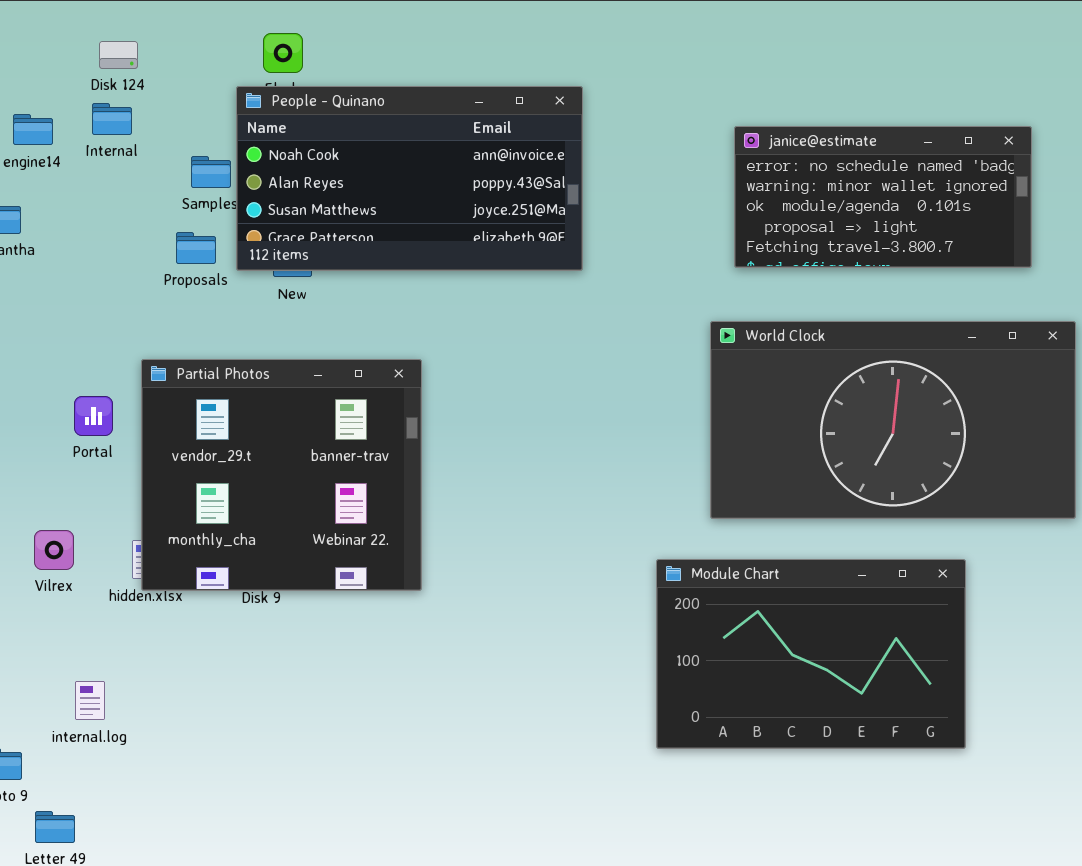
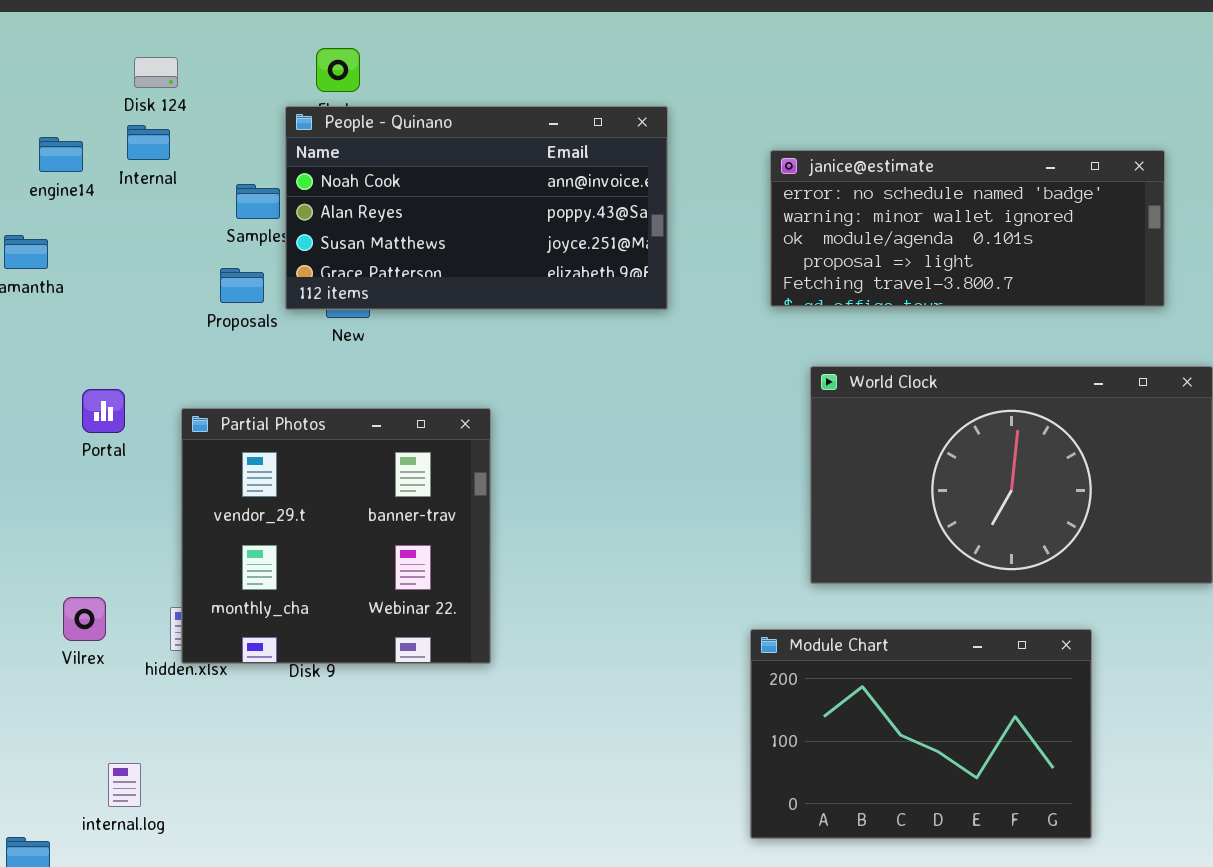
janice@estimate: [734,126,1032,268] -> [770,150,1165,307], resized
Portal: [74,396,113,436] -> [82,389,125,433], moved

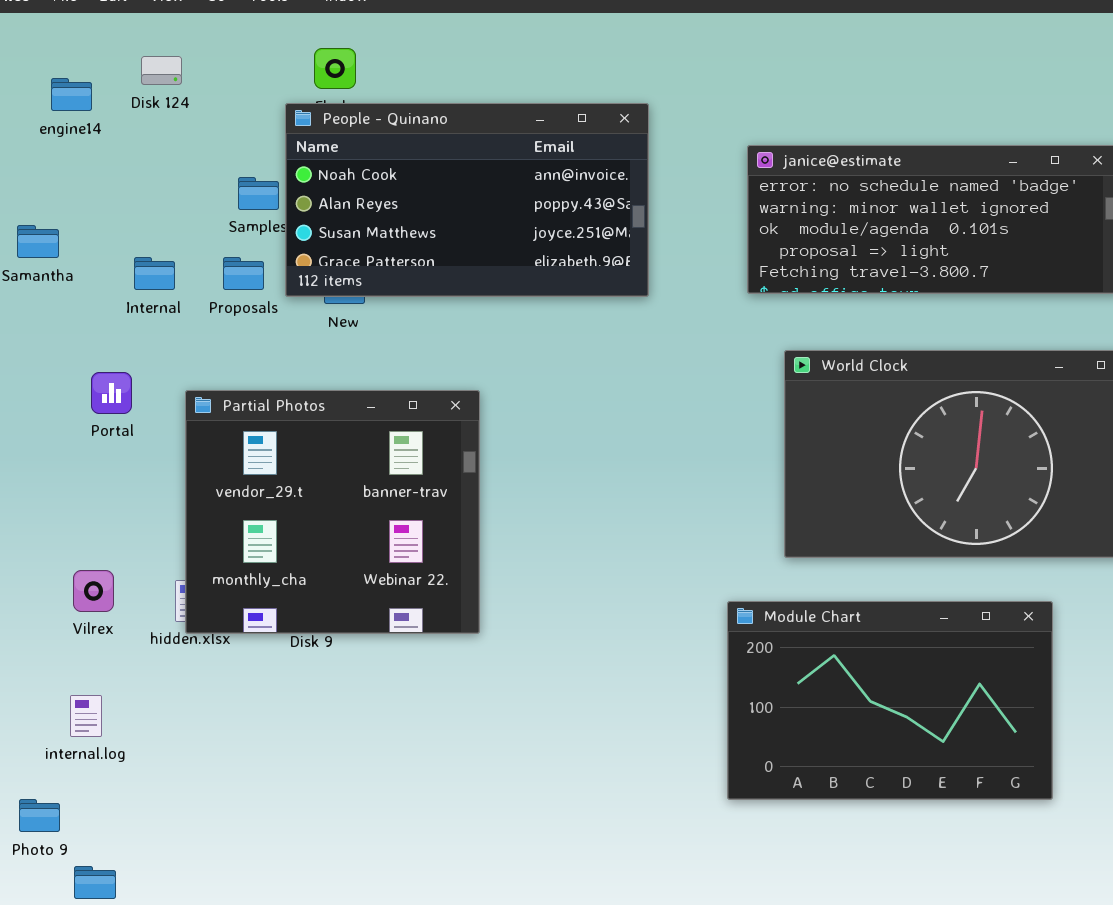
Internal: [127,125,170,160] -> [134,257,175,290], moved
engine14: [39,137,83,172] -> [51,78,92,111], moved
internal.log: [108,763,141,807] -> [70,695,102,737], moved

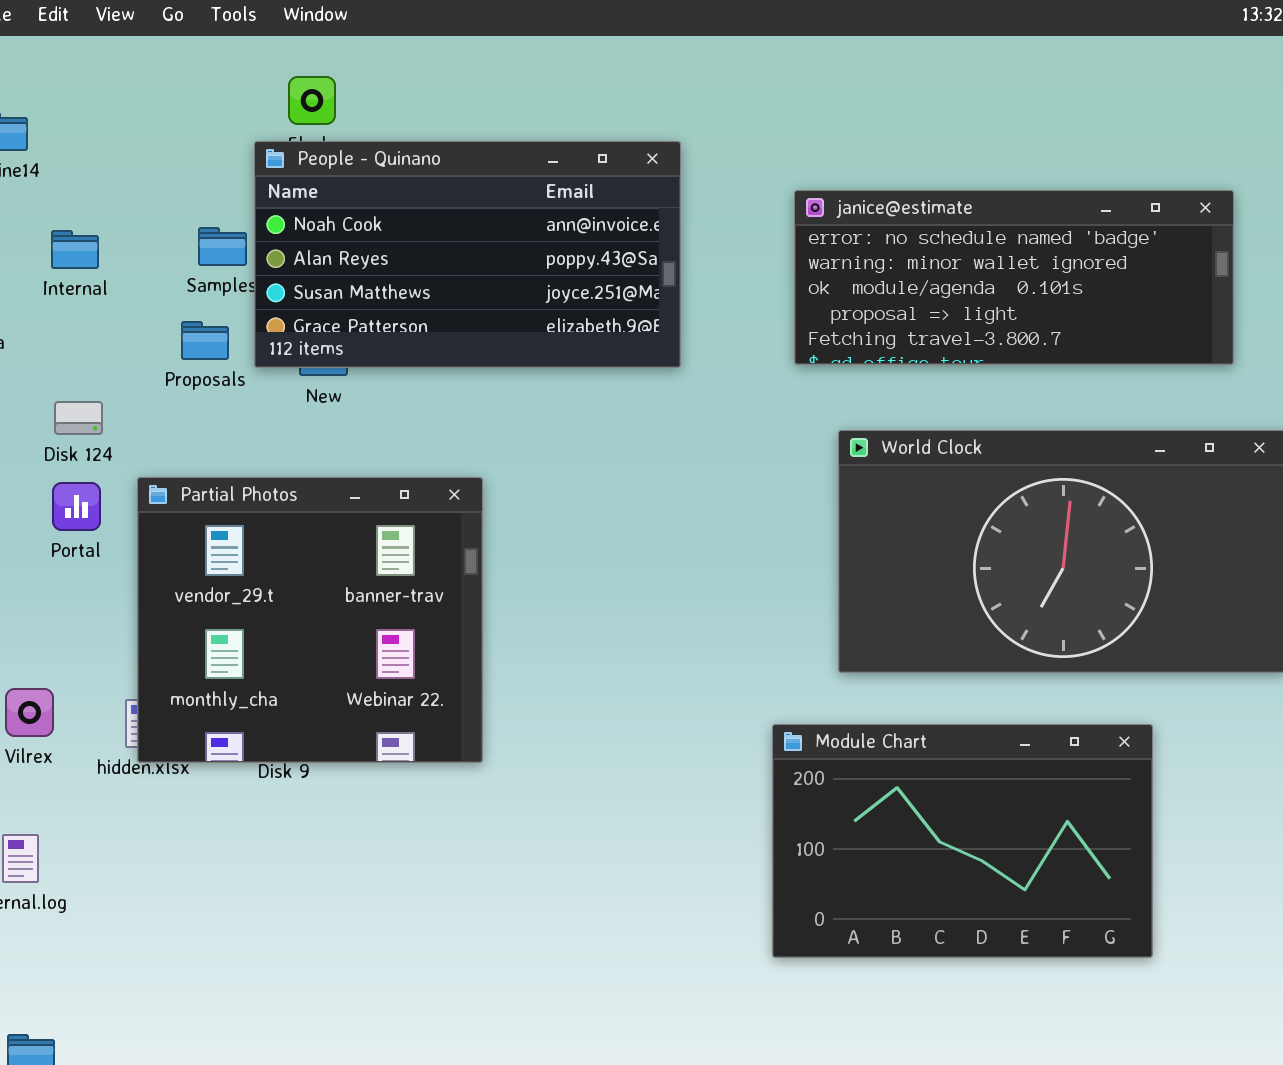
Disk 124: [141,56,182,85] -> [54,401,103,435], moved
Internal: [134,257,175,290] -> [51,230,99,269], moved
Portal: [91,372,132,414] -> [52,482,101,531], moved

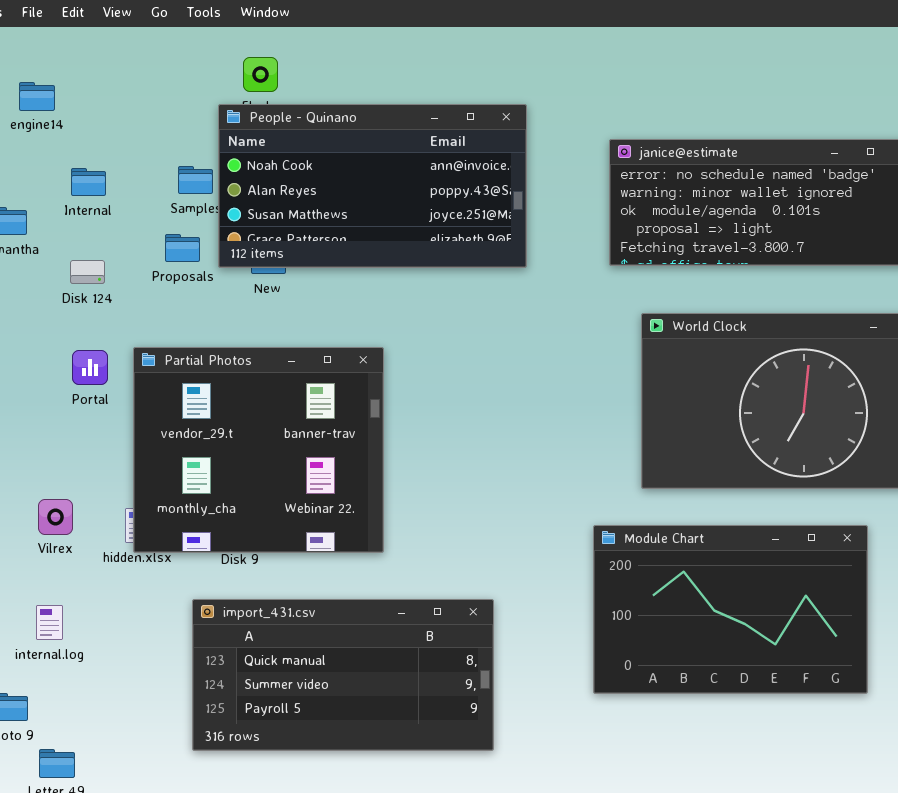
Disk 124: [54,401,103,435] -> [70,260,105,284], moved
import_431.csv: none -> [192,599,494,751], opened

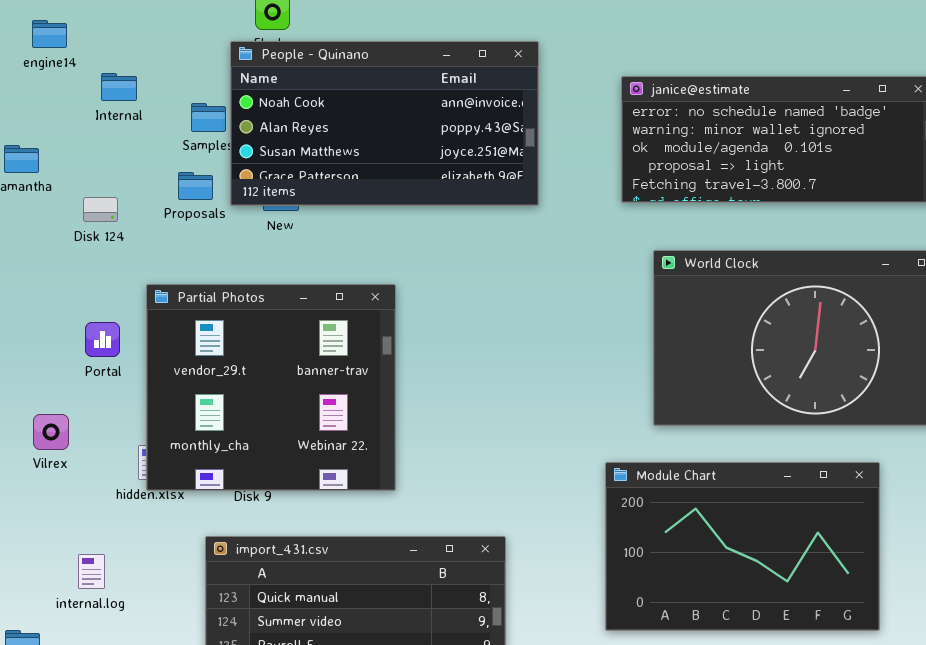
Internal: [71,168,106,196] -> [101,73,137,101], moved
Portal: [72,350,108,385] -> [85,322,120,357], moved
Vilrex: [38,499,73,535] -> [33,414,69,450], moved
internal.log: [36,605,63,640] -> [78,554,105,589], moved

